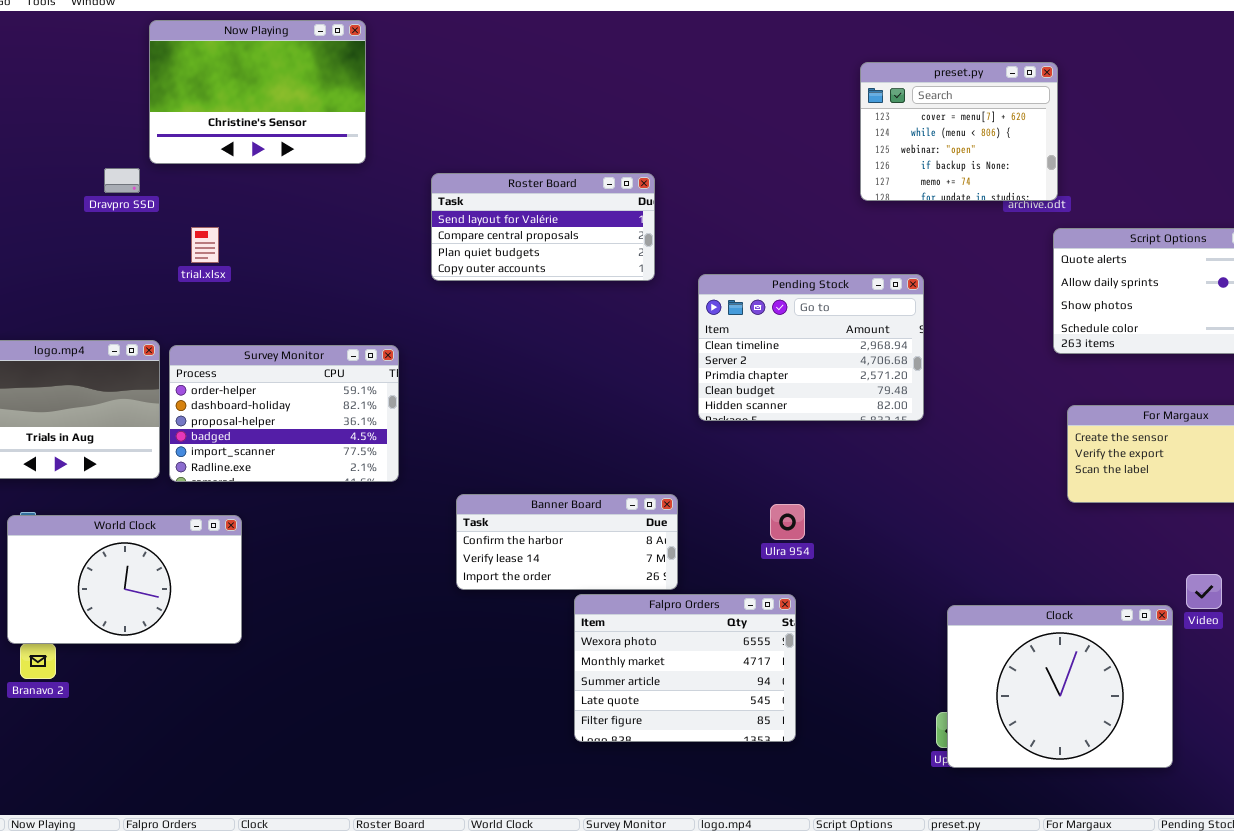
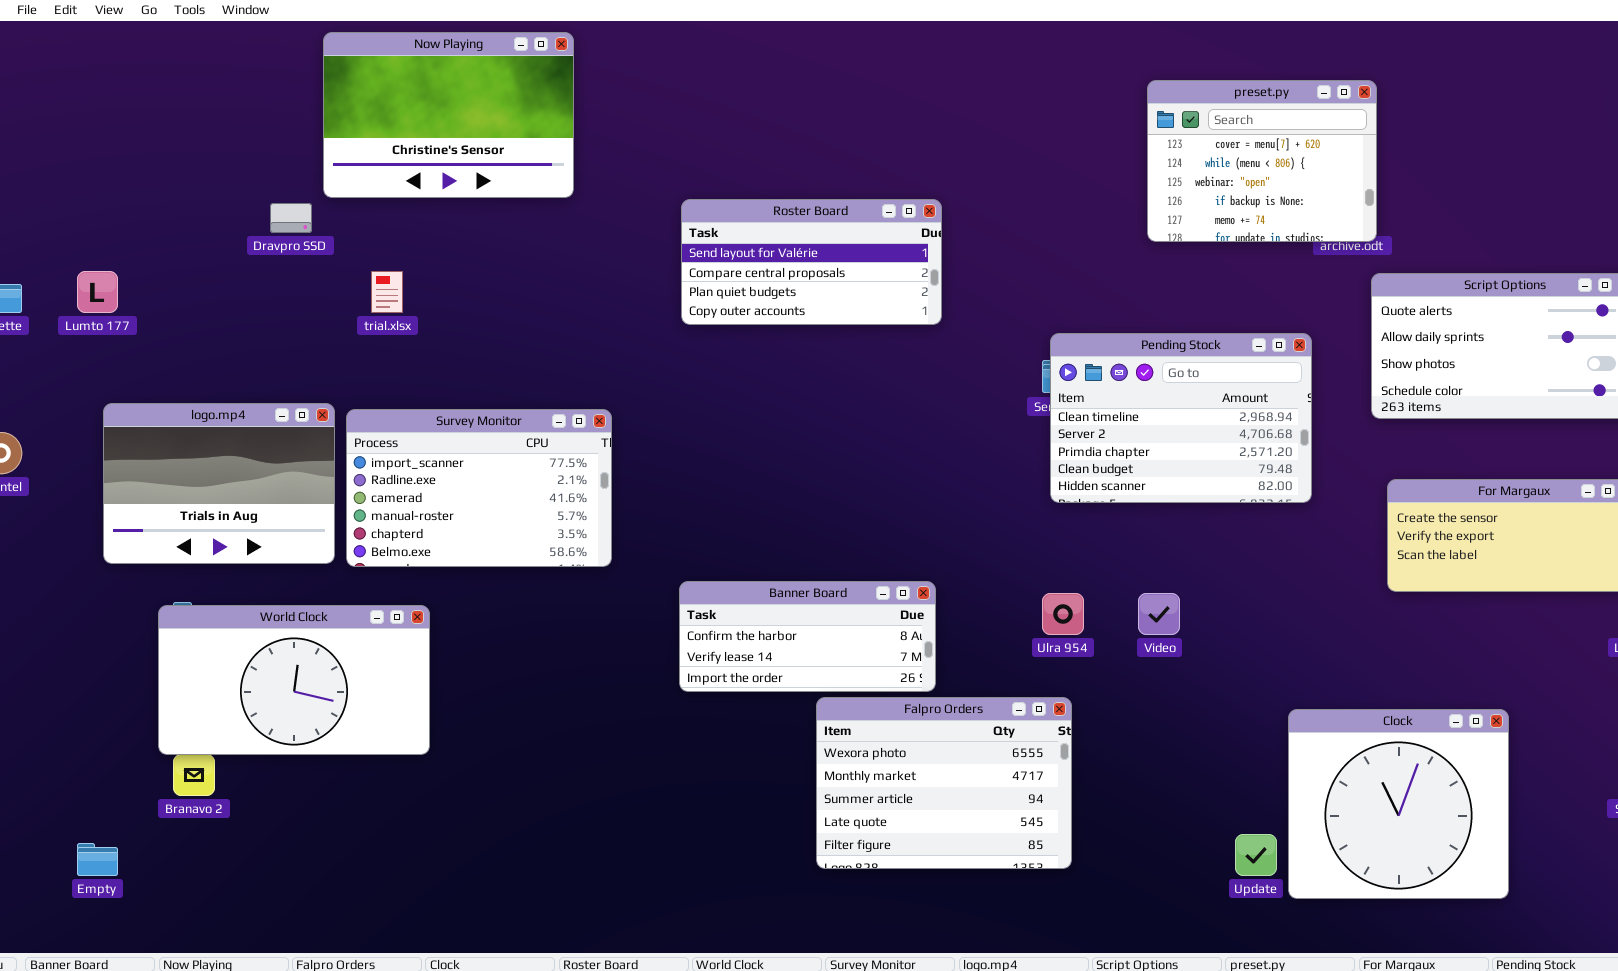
Roster Board: [431,173,655,281] -> [681,199,942,325], moved
Pending Stock: [698,274,924,421] -> [1050,333,1312,503], moved
Survey Monitor: [169,345,399,482] -> [346,409,612,567], scrolled down 4 rows
Video: [1186,574,1222,609] -> [1138,593,1180,635], moved
Clock: [947,605,1173,768] -> [1288,709,1509,899], resized

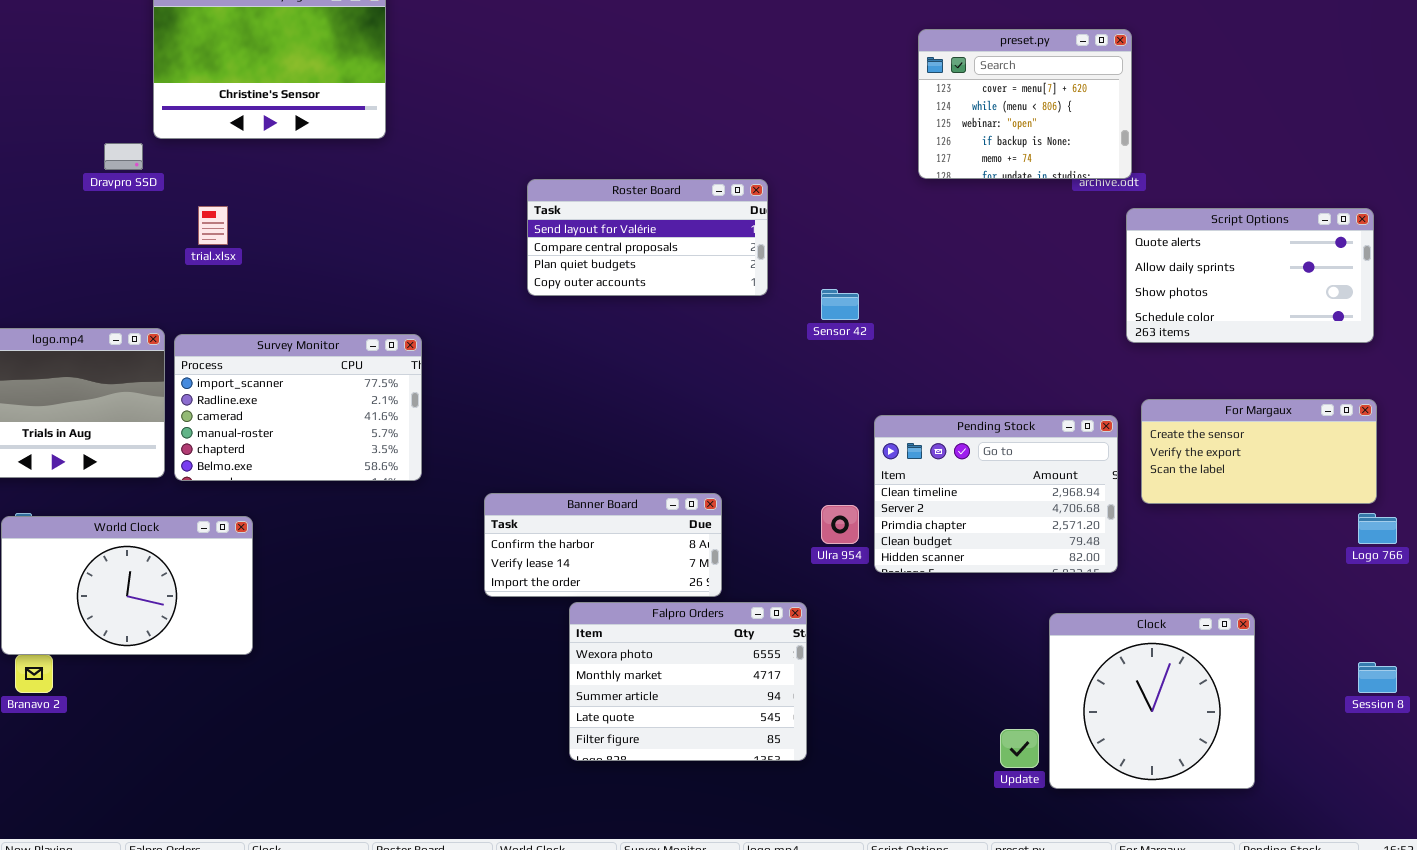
Roster Board: [681,199,942,325] -> [527,179,768,296], moved
Pending Stock: [1050,333,1312,503] -> [874,415,1118,573], moved
Falpro Orders: [816,697,1072,869] -> [569,602,807,761], moved

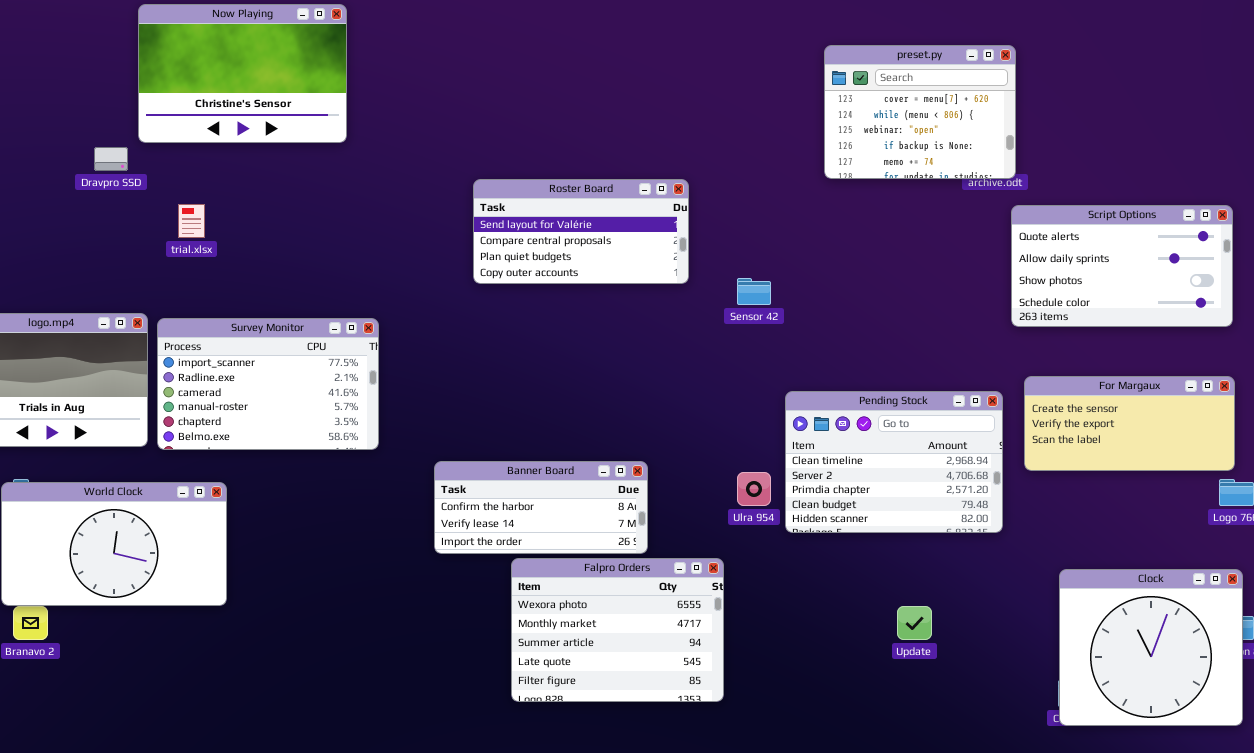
Clock: [1049,613,1255,789] -> [1059,569,1243,726], moved
Update: [1000,729,1039,768] -> [897,606,932,640], moved

